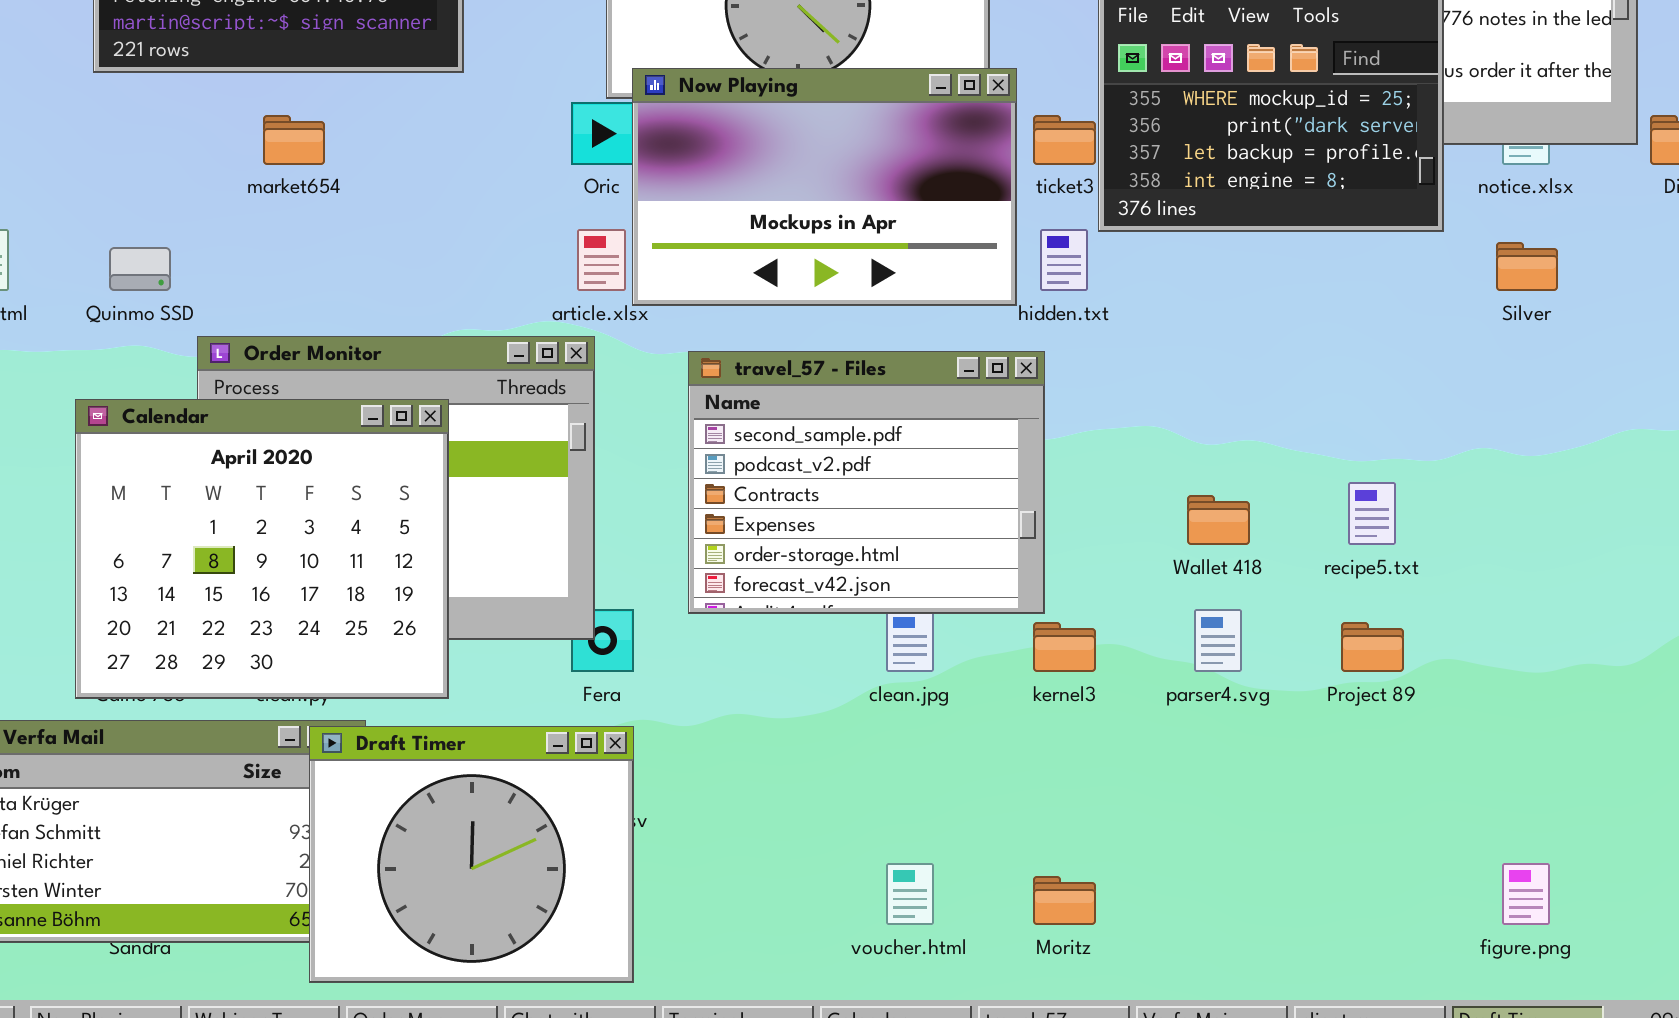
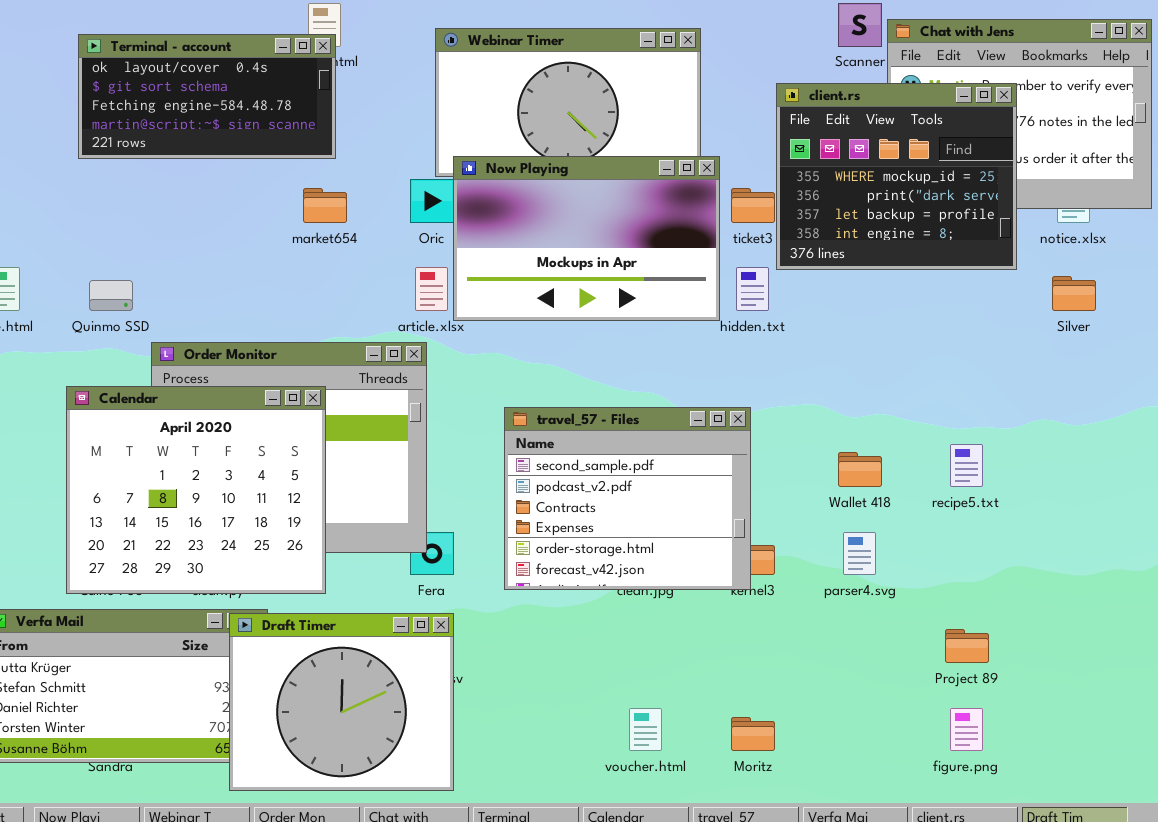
market654: [263,115,325,165] -> [303,188,347,223], moved
travel_57 - Files: [688,351,1045,614] -> [504,407,751,590], moved
Project 89: [1341,622,1404,672] -> [945,629,989,663], moved
figure.png: [1502,863,1550,925] -> [950,708,983,751], moved

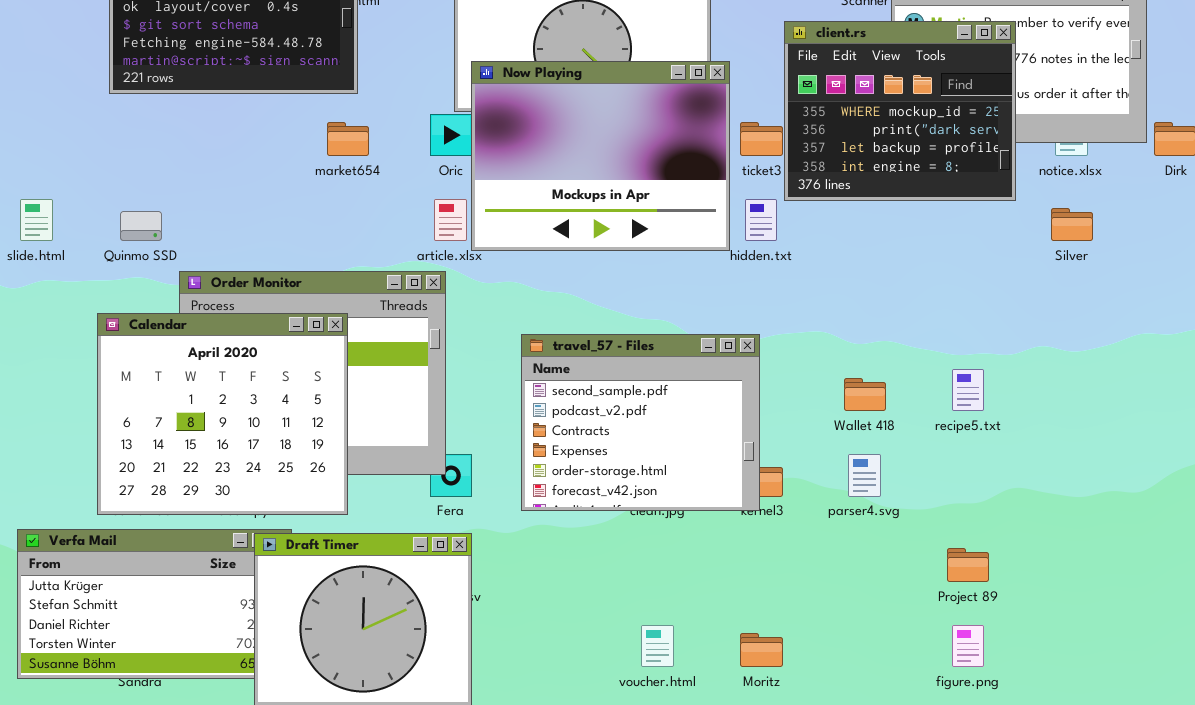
Now Playing: [453,156,720,321] -> [471,61,730,251], resized

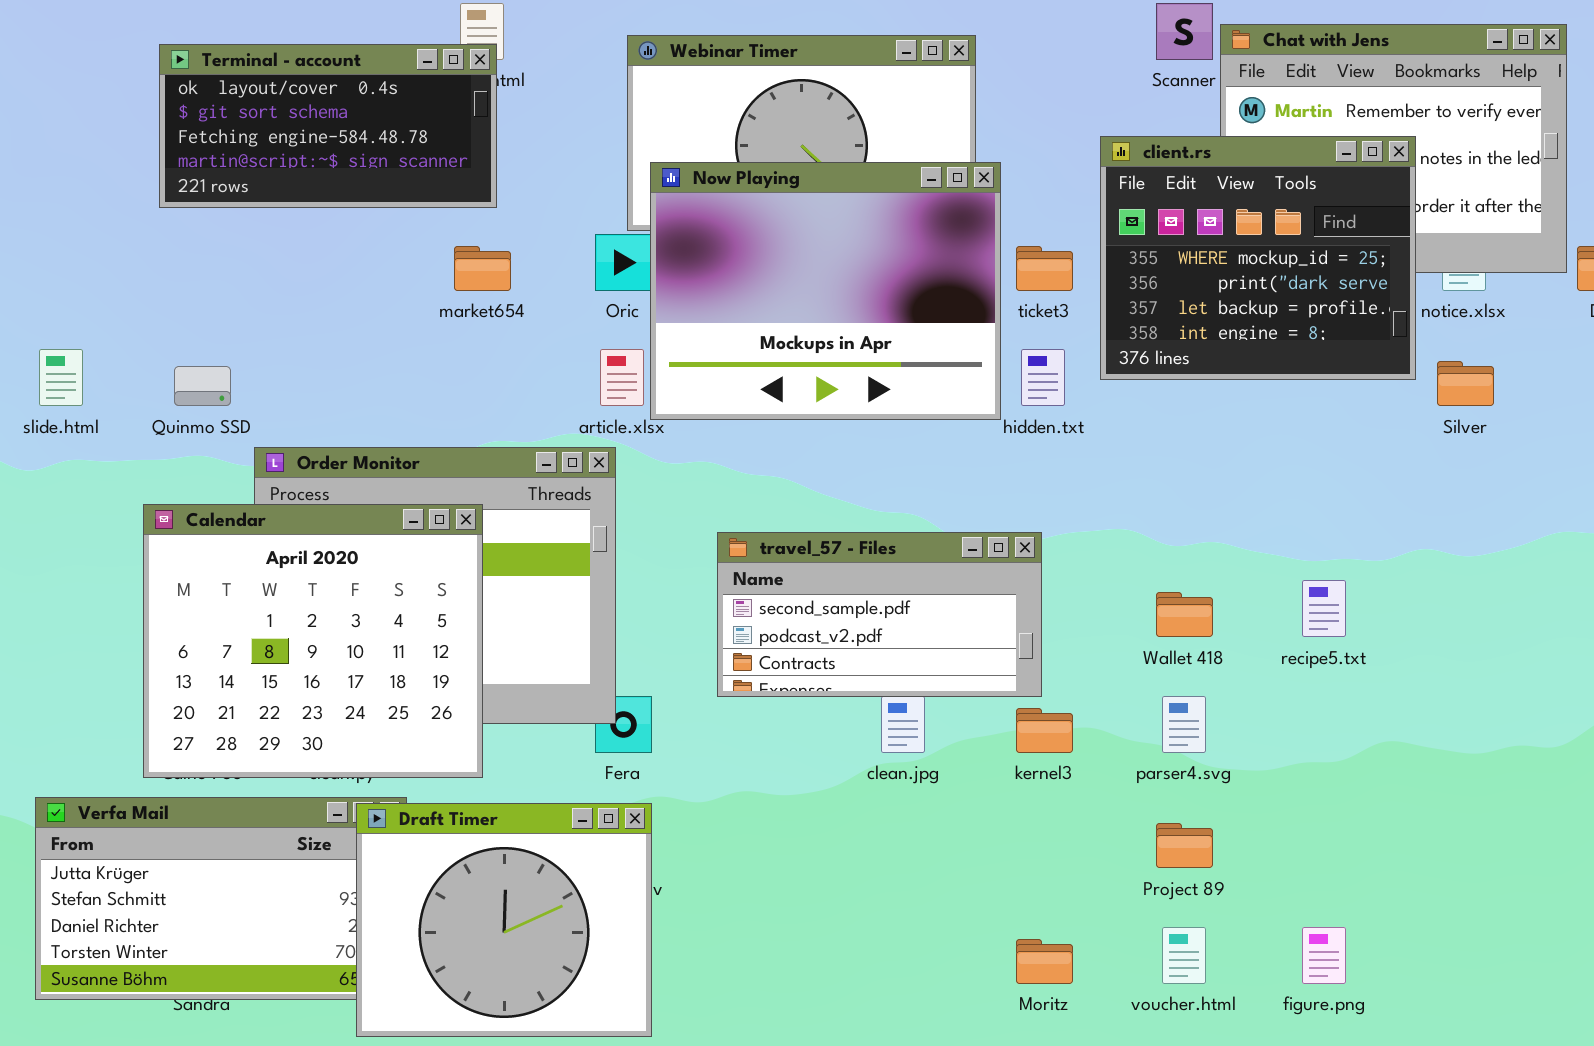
client.rs: [784,21,1016,201] -> [1100,136,1416,380], moved
travel_57 - Files: [521,334,760,511] -> [717,532,1042,697], resized
Project 89: [947,548,989,582] -> [1156,823,1213,868], moved
voucher.html: [641,625,674,667] -> [1162,927,1206,984], moved

